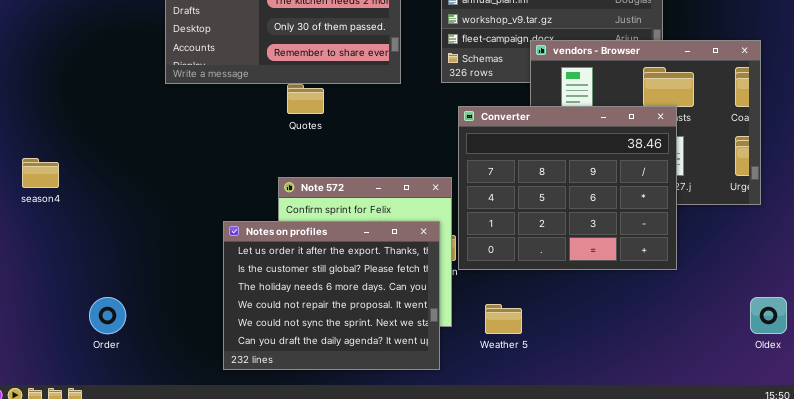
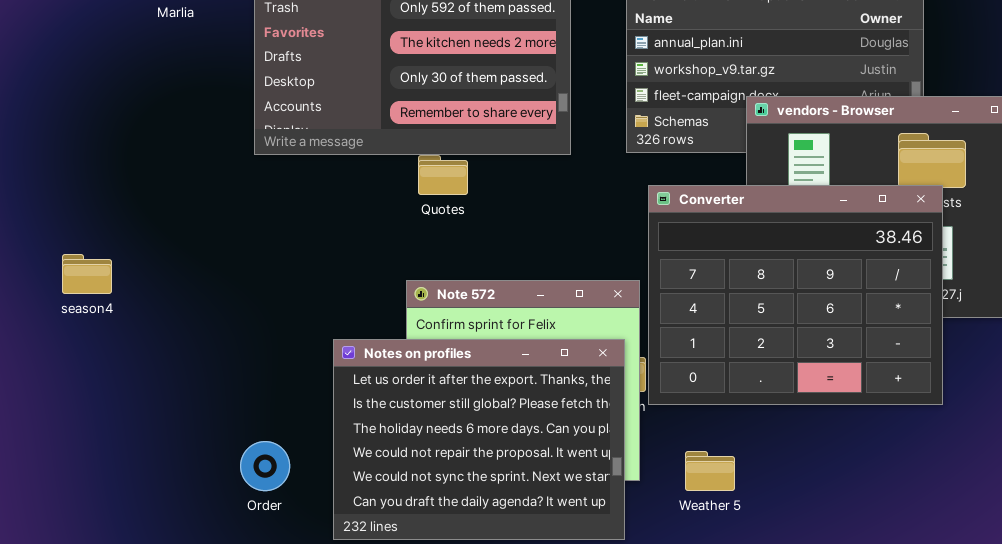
Order: [89,297,126,334] -> [240,441,290,491], moved

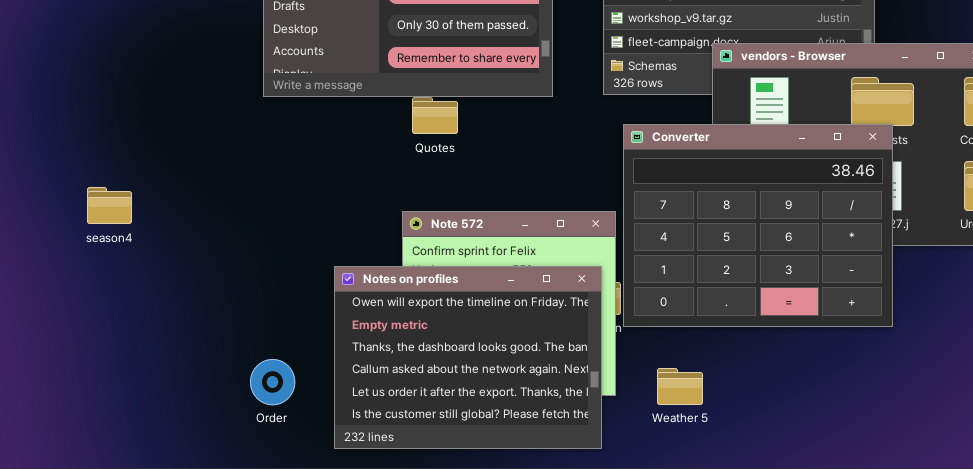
Notes on profiles: [333,339,625,540] -> [334,266,602,449], scrolled up 4 rows

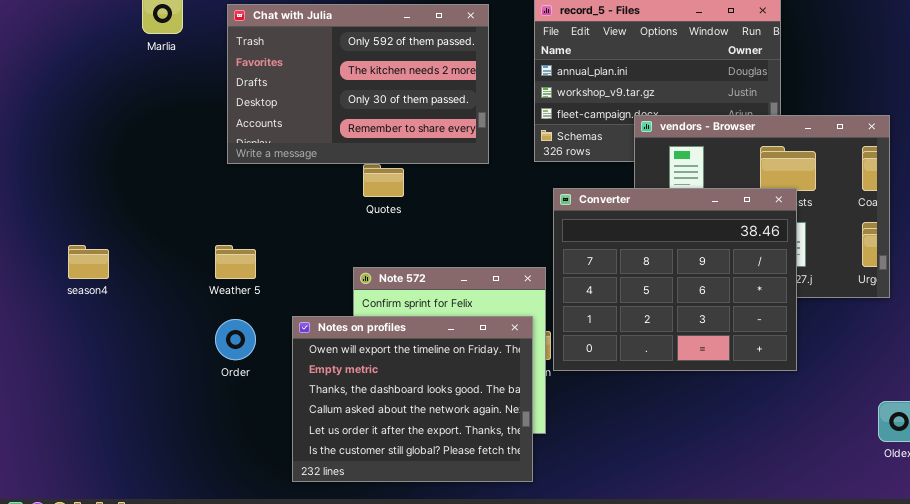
Order: [250,359,295,405] -> [215,319,256,360], moved
Weather 5: [657,368,703,405] -> [215,245,256,279], moved

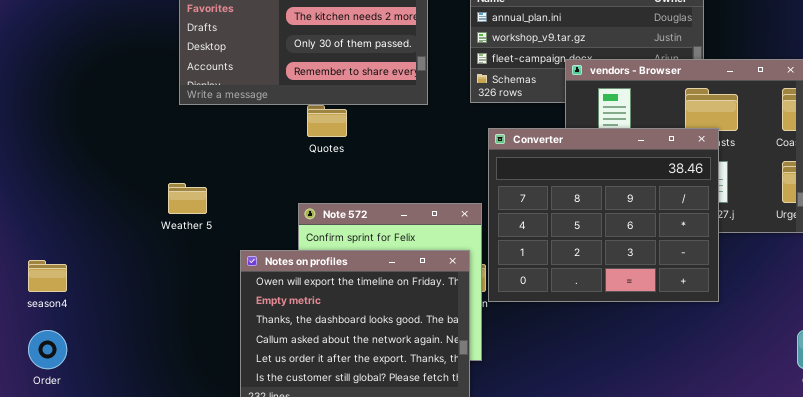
season4: [68,245,109,279] -> [28,260,67,292], moved
Order: [215,319,256,360] -> [28,330,67,369], moved

